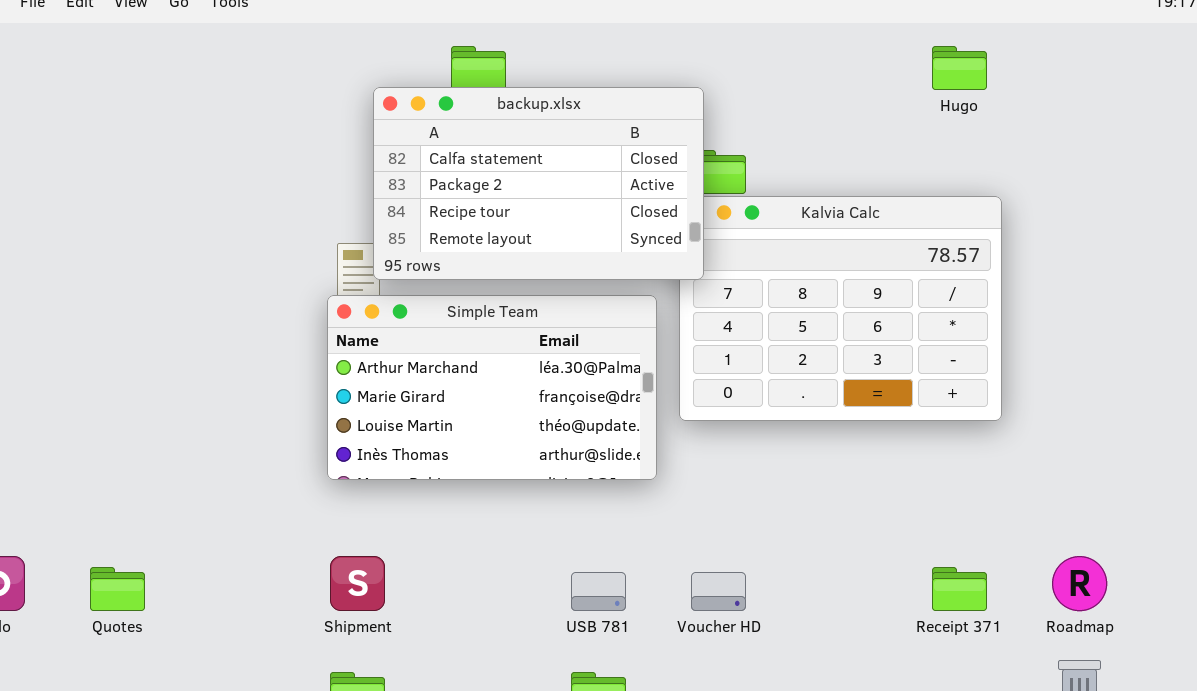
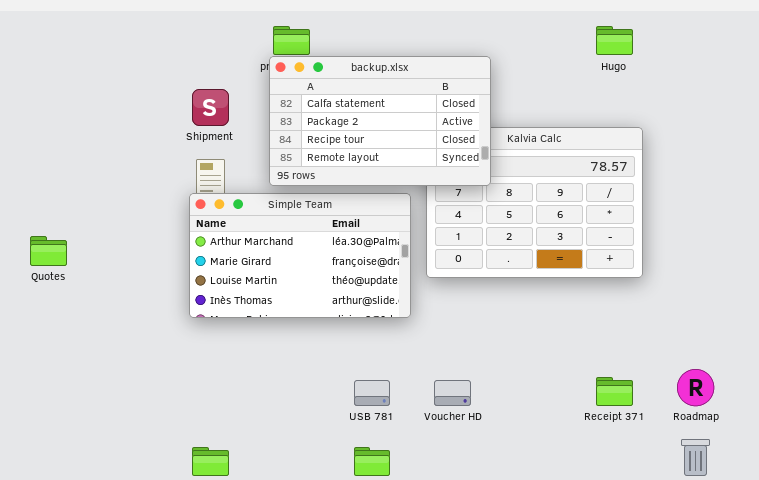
backup.xlsx: [373,87,704,280] -> [269,56,491,186], moved
Shipment: [330,556,385,611] -> [192,89,229,126], moved
Quotes: [90,567,145,611] -> [30,236,67,266], moved

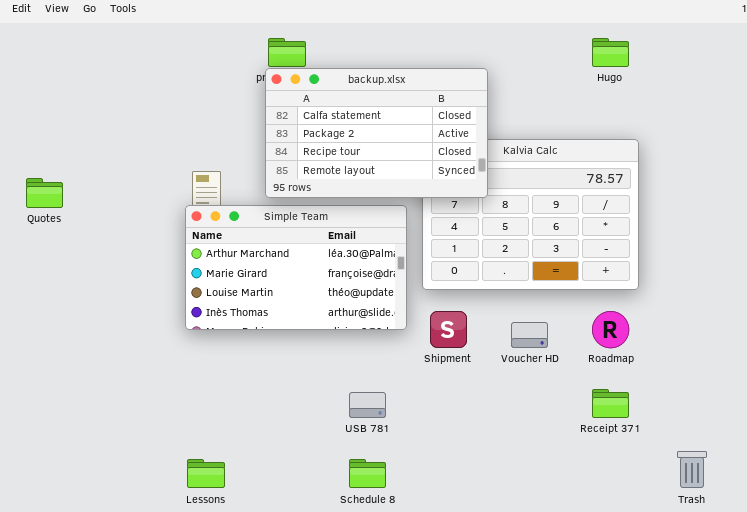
Shipment: [192,89,229,126] -> [430,311,467,348], moved
Quotes: [30,236,67,266] -> [26,178,63,208], moved
Roadmap: [677,369,714,406] -> [592,311,629,348], moved
Voucher HD: [434,380,471,406] -> [511,322,548,348], moved

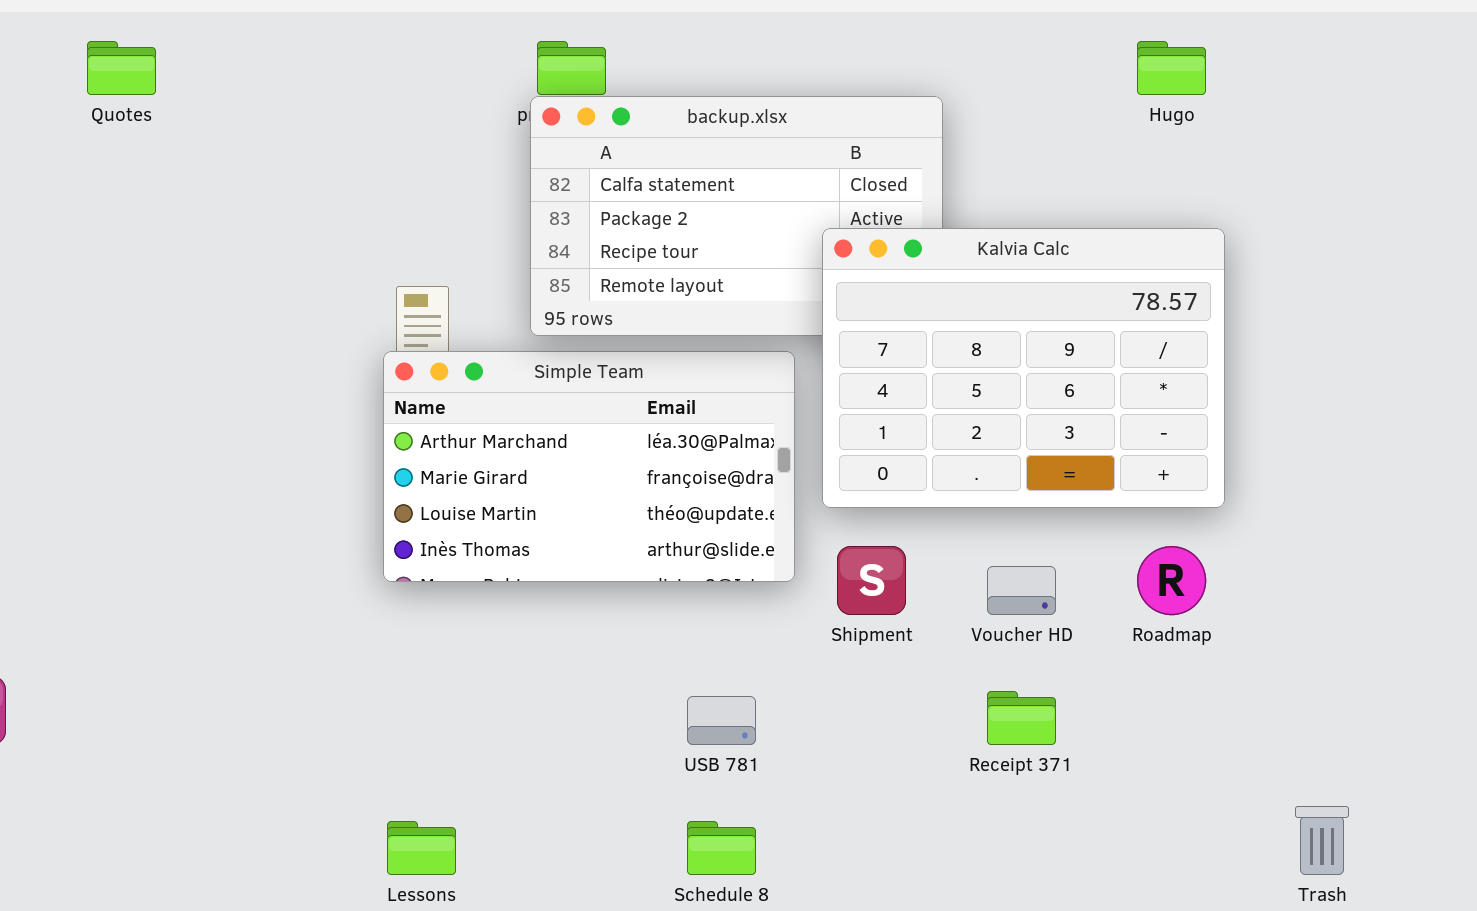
Kalvia Calc: [422,139,639,290] -> [822,228,1225,508], raised
Quotes: [26,178,63,208] -> [87,41,156,95], moved
Receipt 371: [592,389,629,418] -> [987,691,1056,745], moved

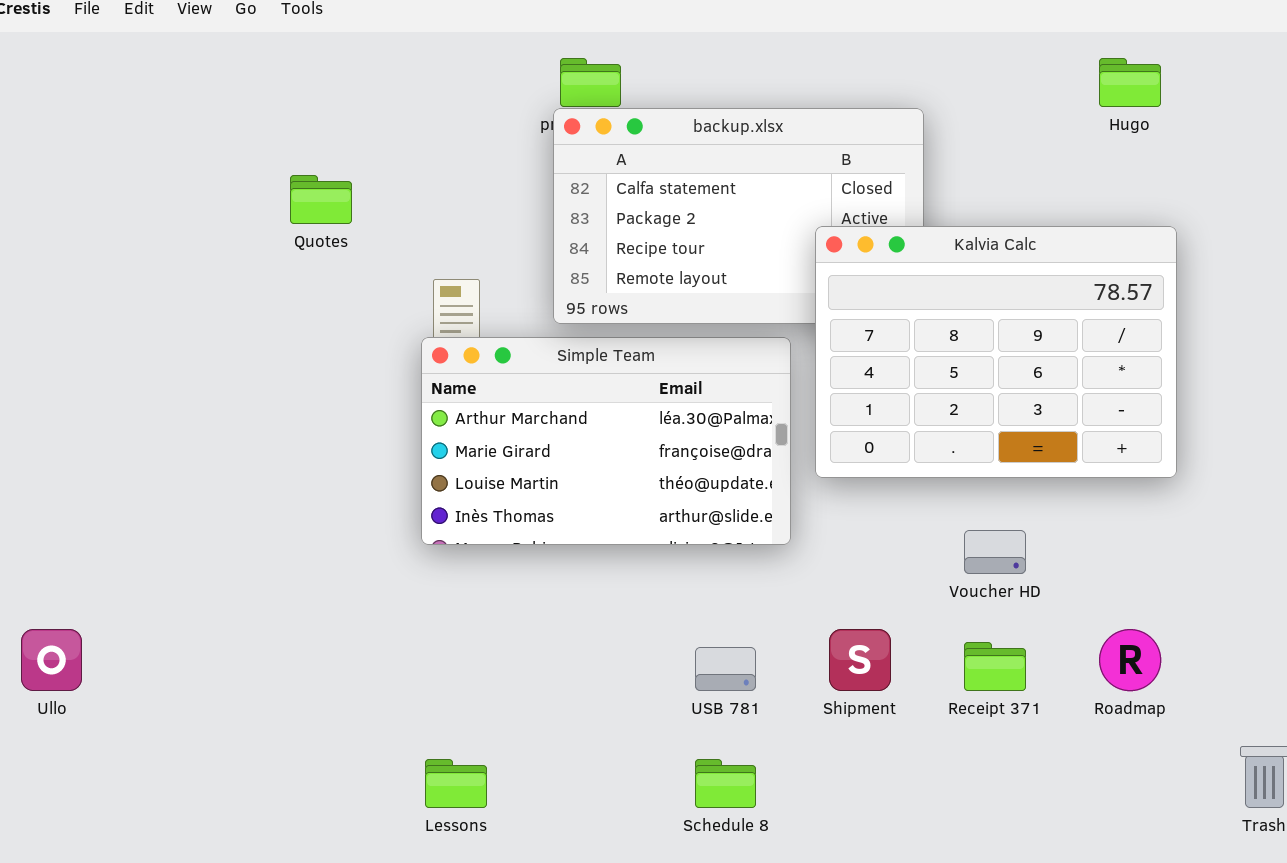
Quotes: [87,41,156,95] -> [290,175,352,224], moved
Shipment: [837,546,906,615] -> [829,629,891,691], moved
Roadmap: [1137,546,1206,615] -> [1099,629,1161,691], moved

